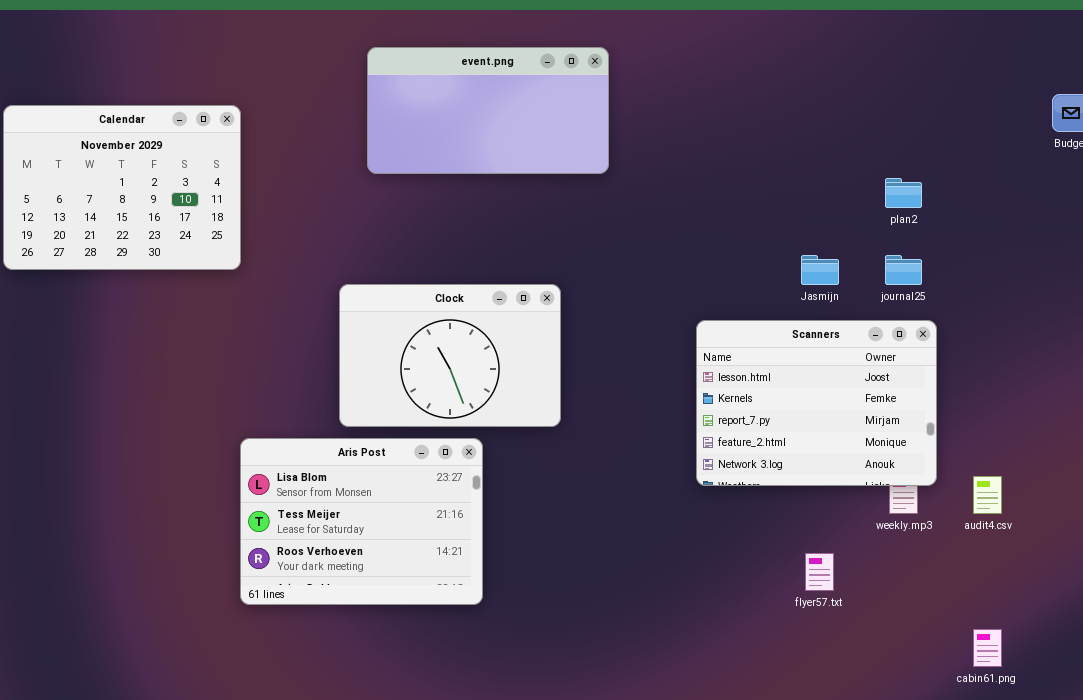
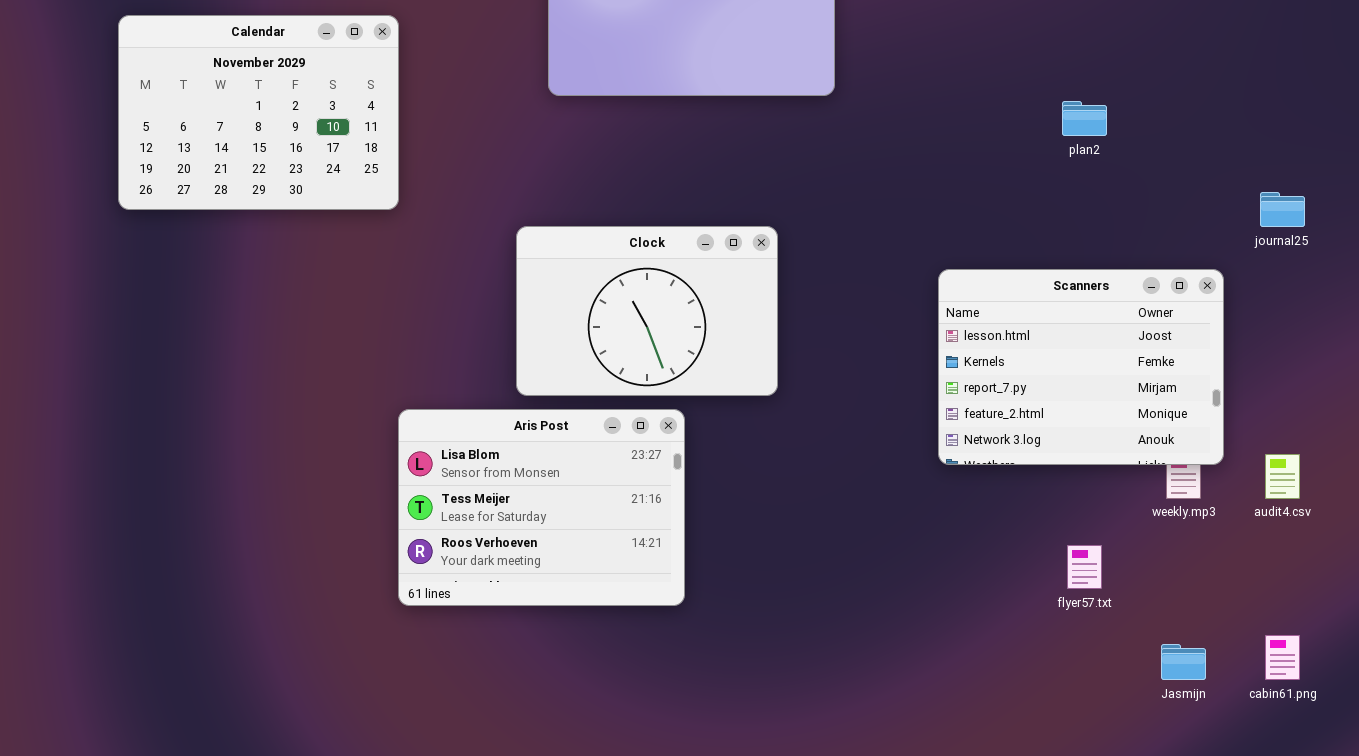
plan2: [885,178,922,208] -> [1062,101,1107,136], moved
Jasmijn: [801,255,839,285] -> [1161,644,1206,680], moved
journal25: [885,255,922,285] -> [1260,192,1305,227], moved

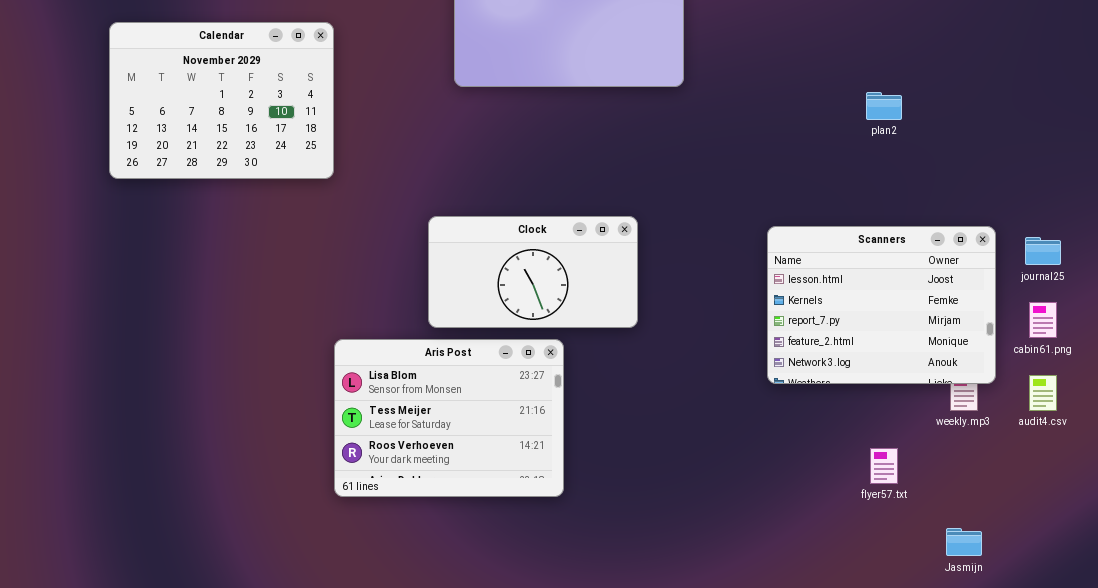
journal25: [1260,192,1305,227] -> [1025,237,1061,265], moved
Clock: [516,226,778,396] -> [428,216,638,328], resized
cabin61.png: [1265,635,1300,680] -> [1029,302,1057,338], moved

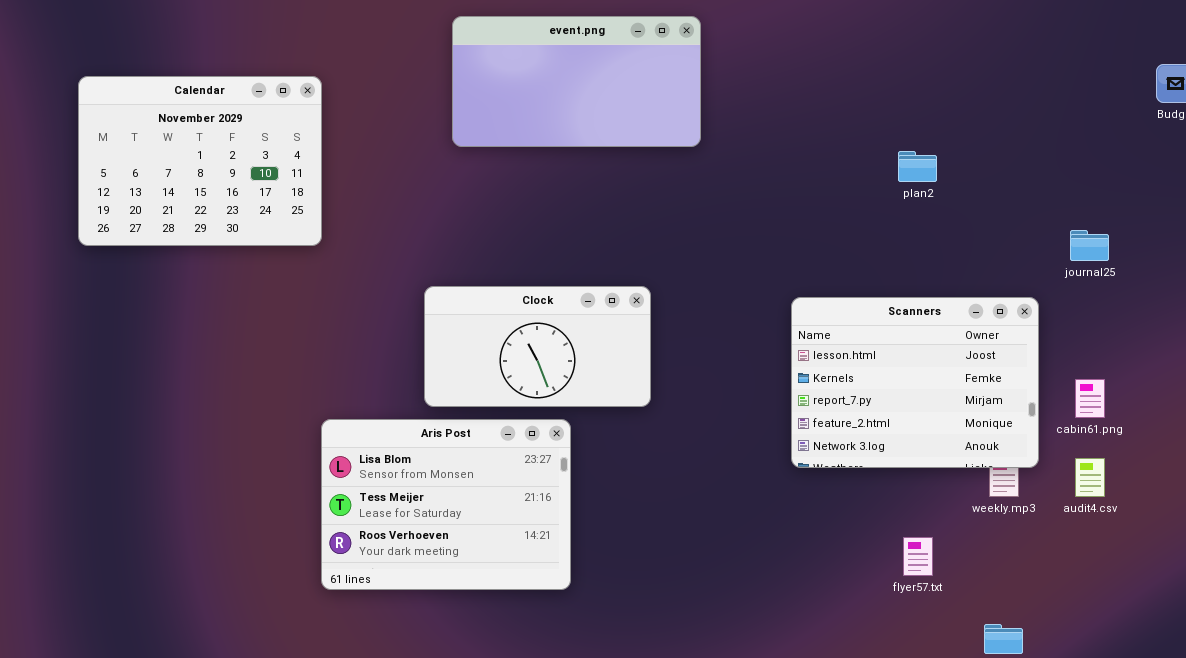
journal25: [1025,237,1061,265] -> [1070,230,1109,261], moved

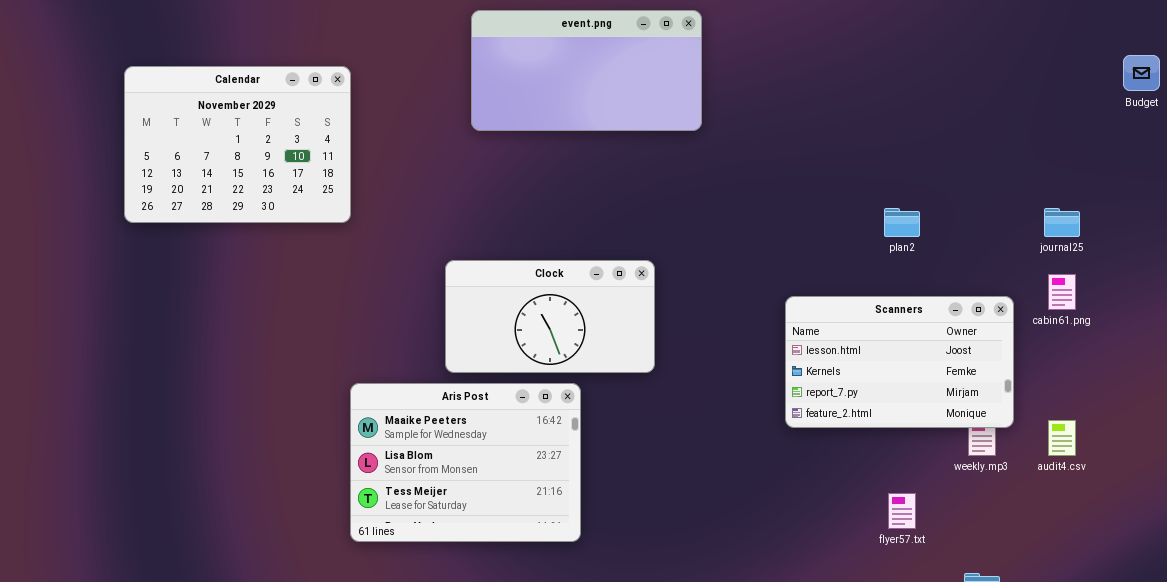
plan2: [898,151,937,182] -> [884,208,920,237], moved
Scanners: [791,297,1039,468] -> [785,296,1014,428], resized
cabin61.png: [1075,379,1105,418] -> [1048,274,1076,310], moved
Aris Post: [321,419,571,590] -> [350,383,581,542], scrolled up 1 row

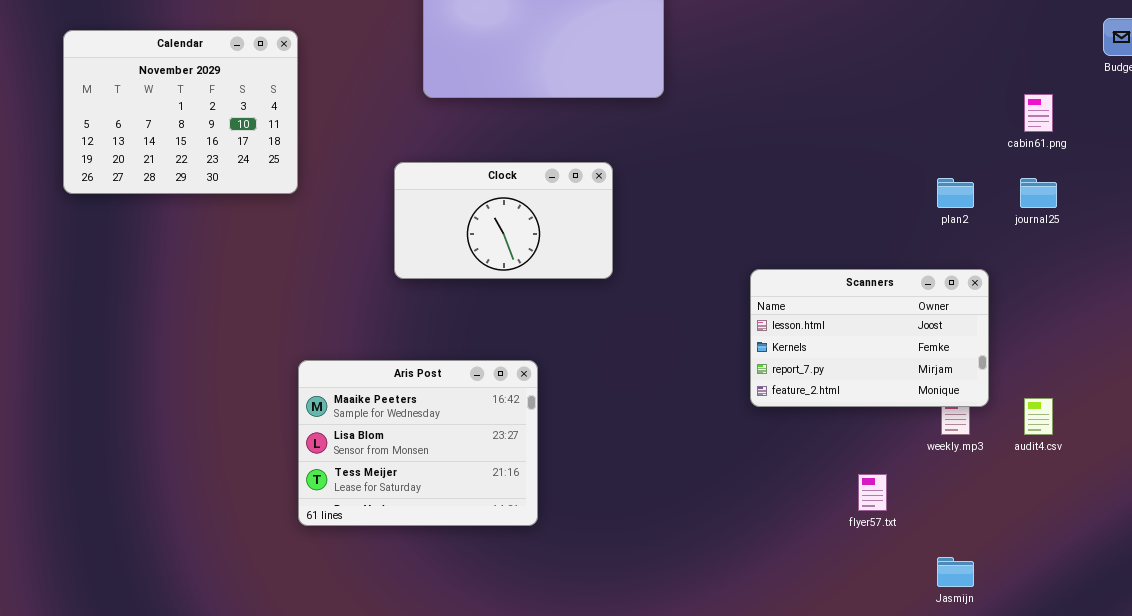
plan2: [884,208,920,237] -> [937,178,974,208], moved
Clock: [445,260,655,373] -> [394,162,613,279], moved
cabin61.png: [1048,274,1076,310] -> [1024,94,1053,132], moved

